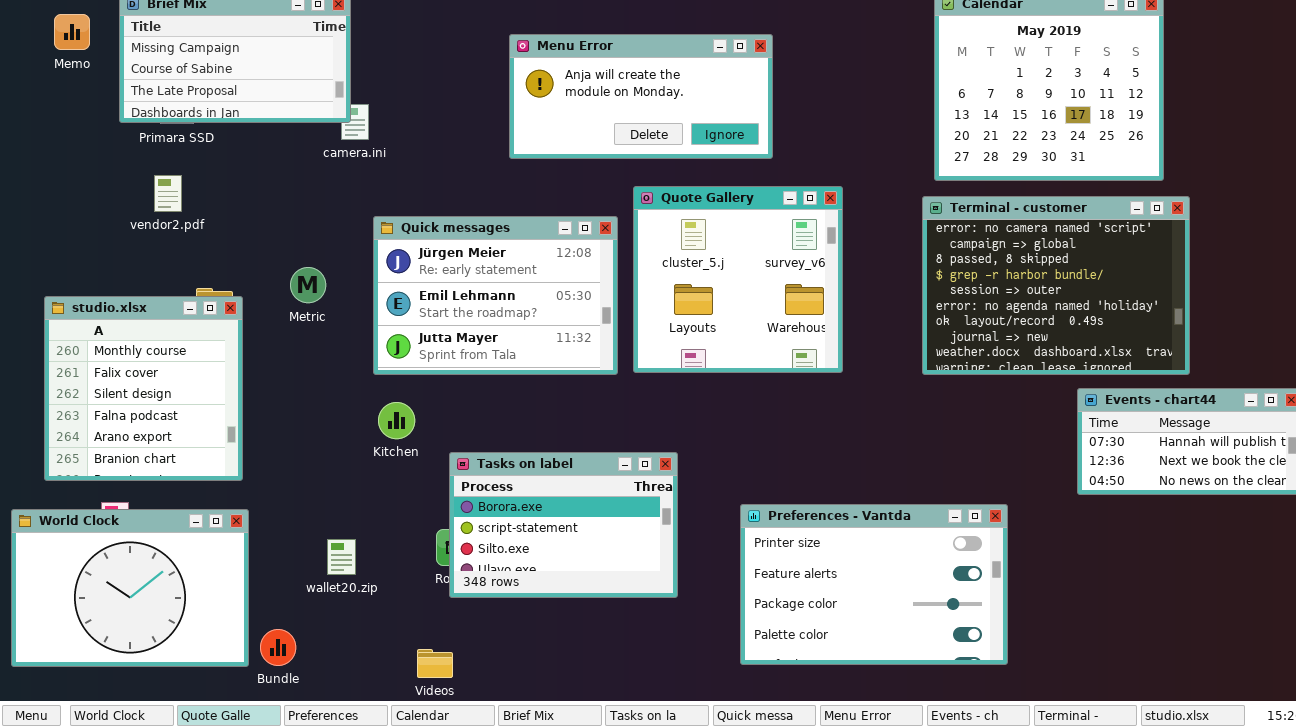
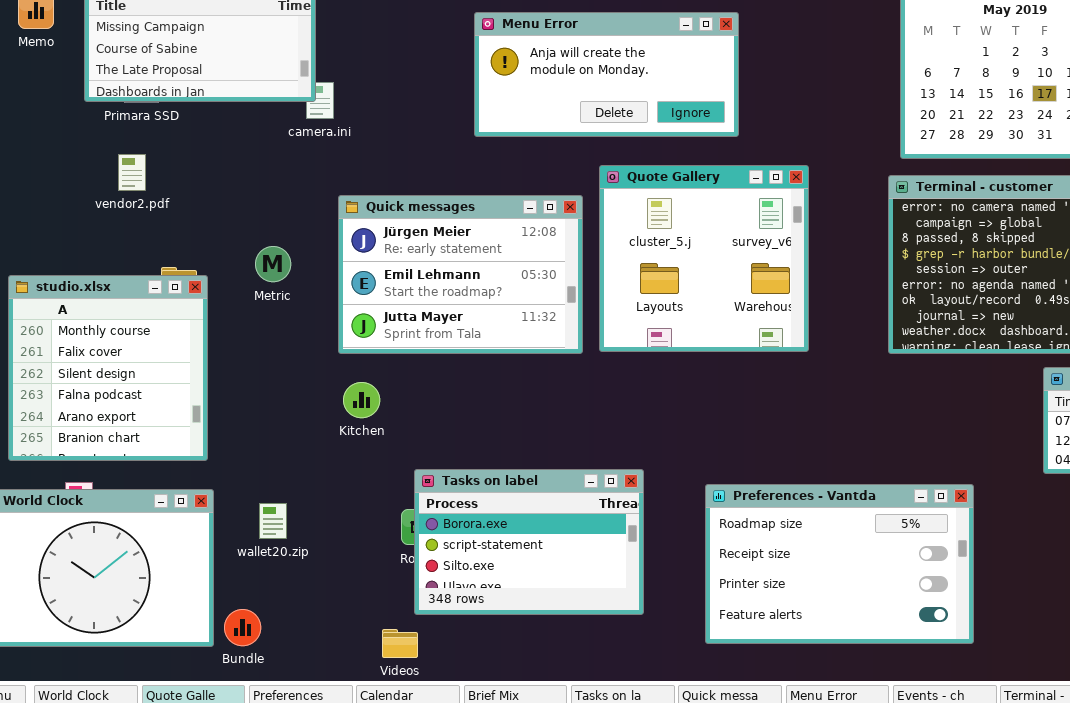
Tasks on label: [449,452,678,598] -> [414,469,644,615], moved
Preferences - Vantda: [740,504,1008,665] -> [705,484,974,644], scrolled up 2 rows
wallet20.zip: [327,539,356,575] -> [259,503,287,539], moved

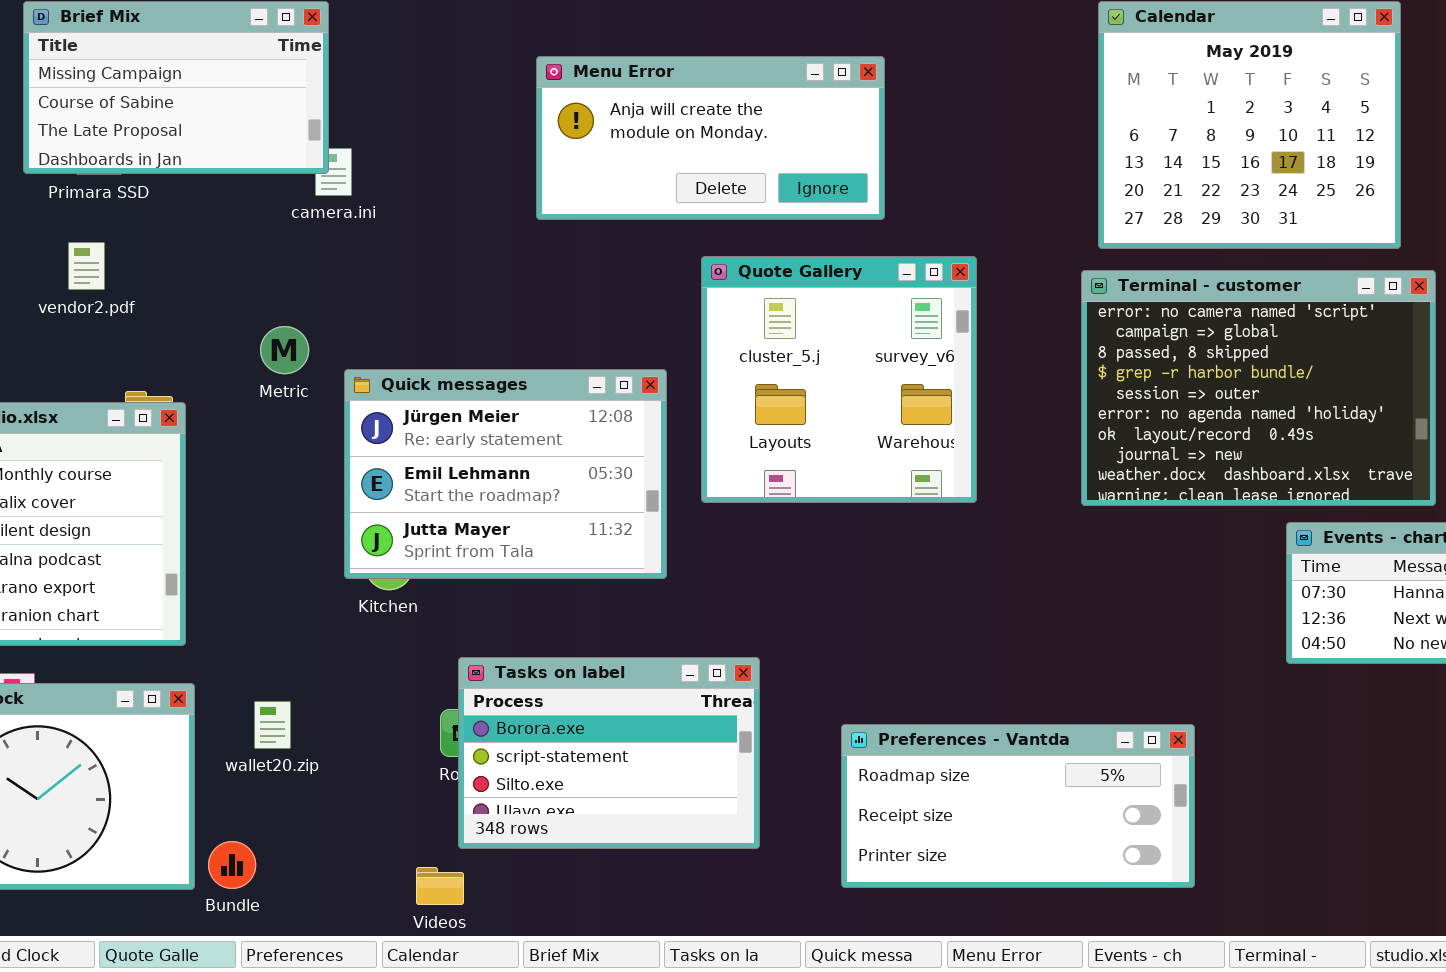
Quick messages: [338,195,583,354] -> [344,369,667,579], moved
Metric: [255,246,291,282] -> [260,326,309,374], moved
Preferences - Vantda: [705,484,974,644] -> [841,724,1195,888], resized

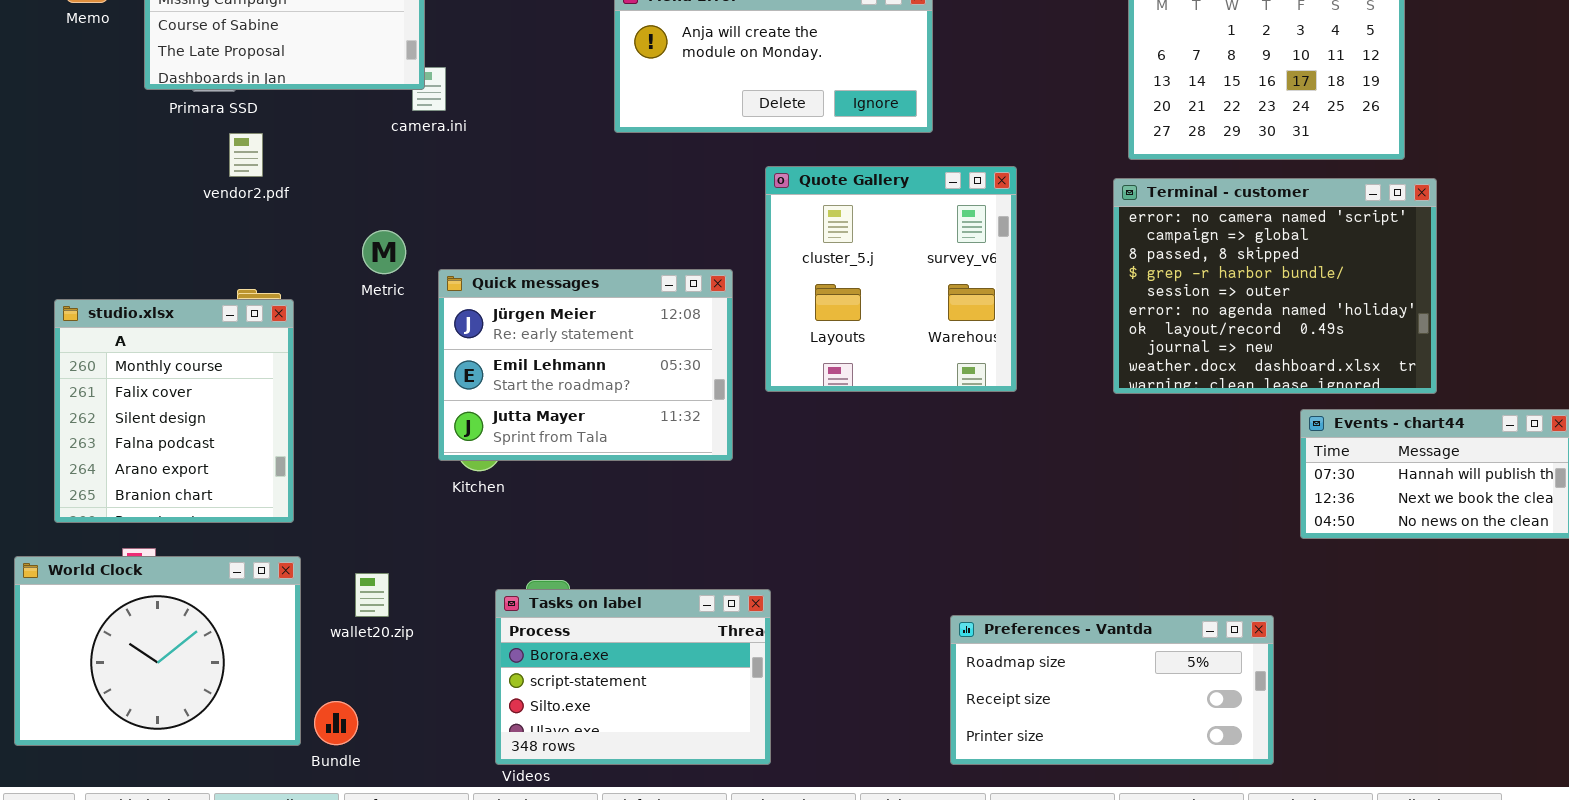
vendor2.pdf: [68,242,105,290] -> [229,133,263,177], moved
Tasks on label: [458,657,760,849] -> [495,589,771,765], moved
Preferences - Vantda: [841,724,1195,888] -> [950,615,1274,765], moved

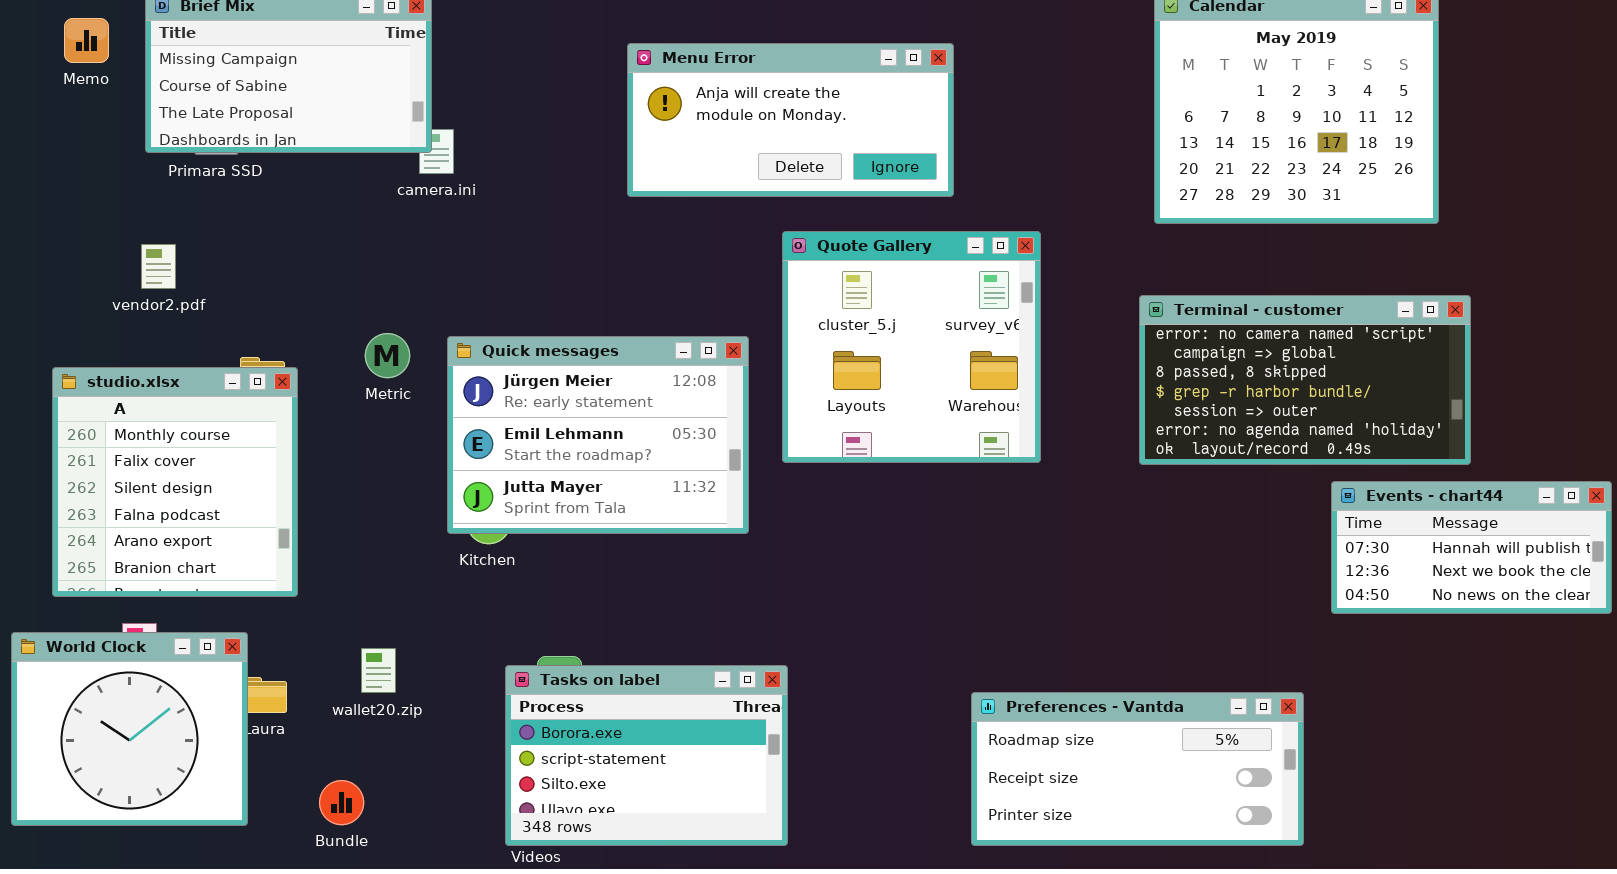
vendor2.pdf: [229,133,263,177] -> [141,244,176,289], moved
Terminal - customer: [1113,178,1437,394] -> [1139,295,1471,465], resized
Metric: [362,230,406,274] -> [365,333,410,378], moved
World Clock: [14,556,301,746] -> [11,632,248,826], resized

